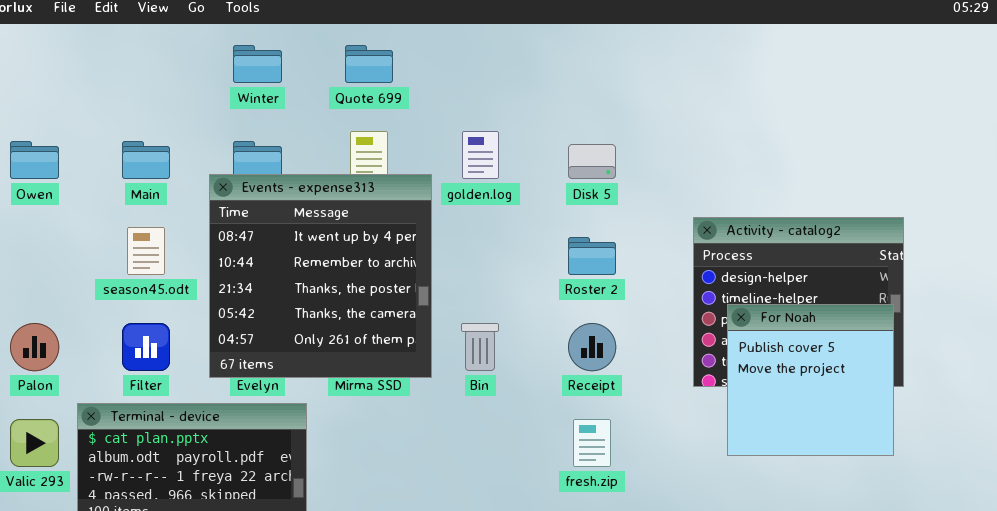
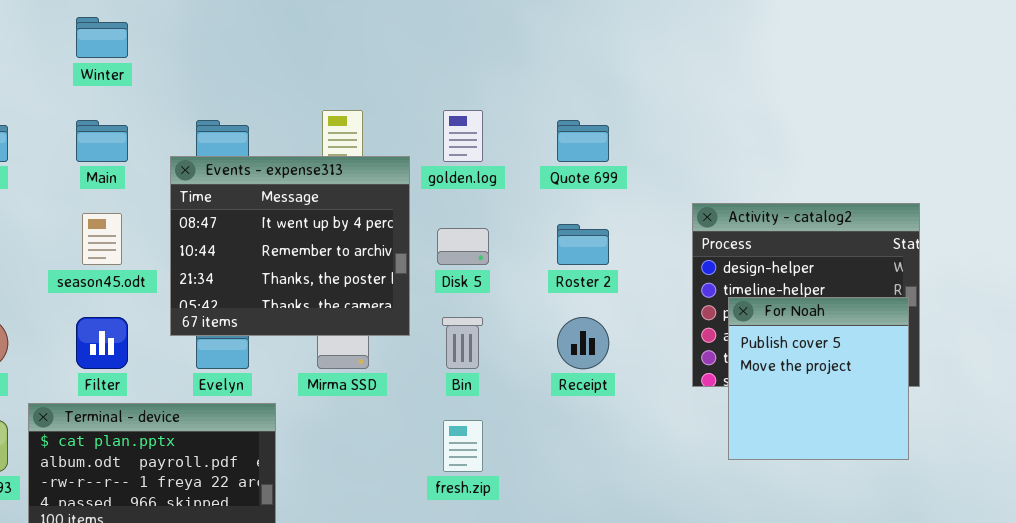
Winter: [233,45,282,83] -> [76,17,128,58], moved
Quote 699: [345,45,393,83] -> [557,120,609,162], moved
Disk 5: [568,144,616,179] -> [437,228,489,265], moved
Events - expense313: [209,174,432,378] -> [170,156,410,336], resized
fresh.zip: [573,419,611,467] -> [443,420,483,472], moved

